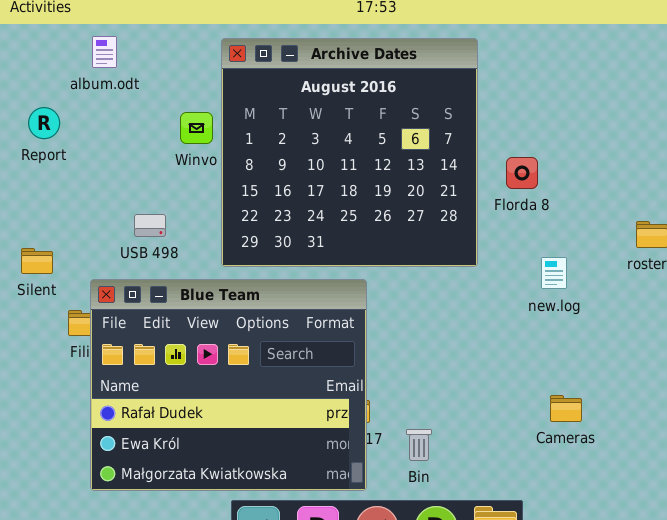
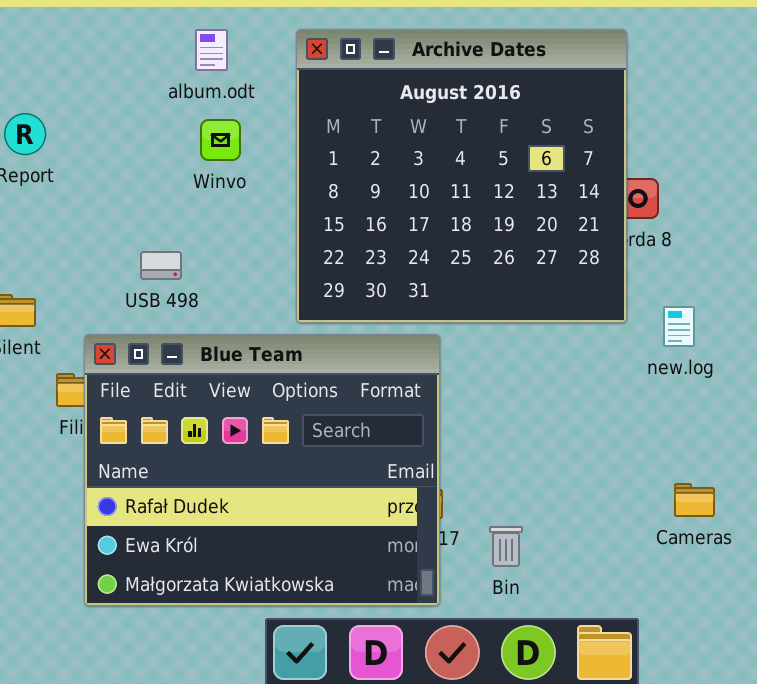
album.odt: [92,36,117,68] -> [195,29,228,71], moved
Archive Dates: [221,38,478,267] -> [296,29,627,323], moved

